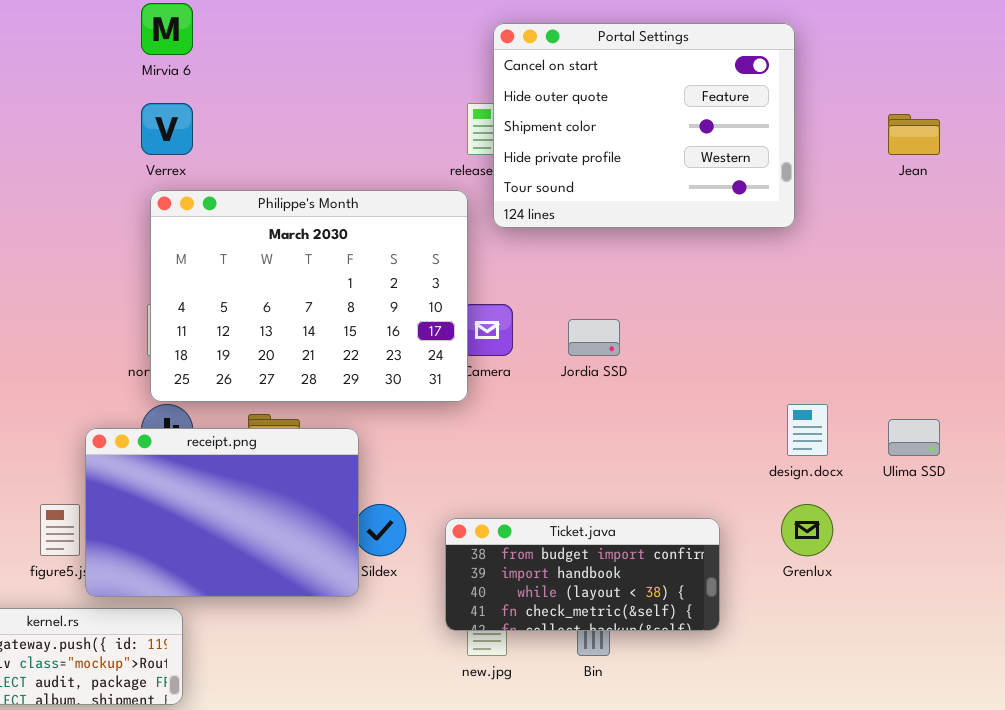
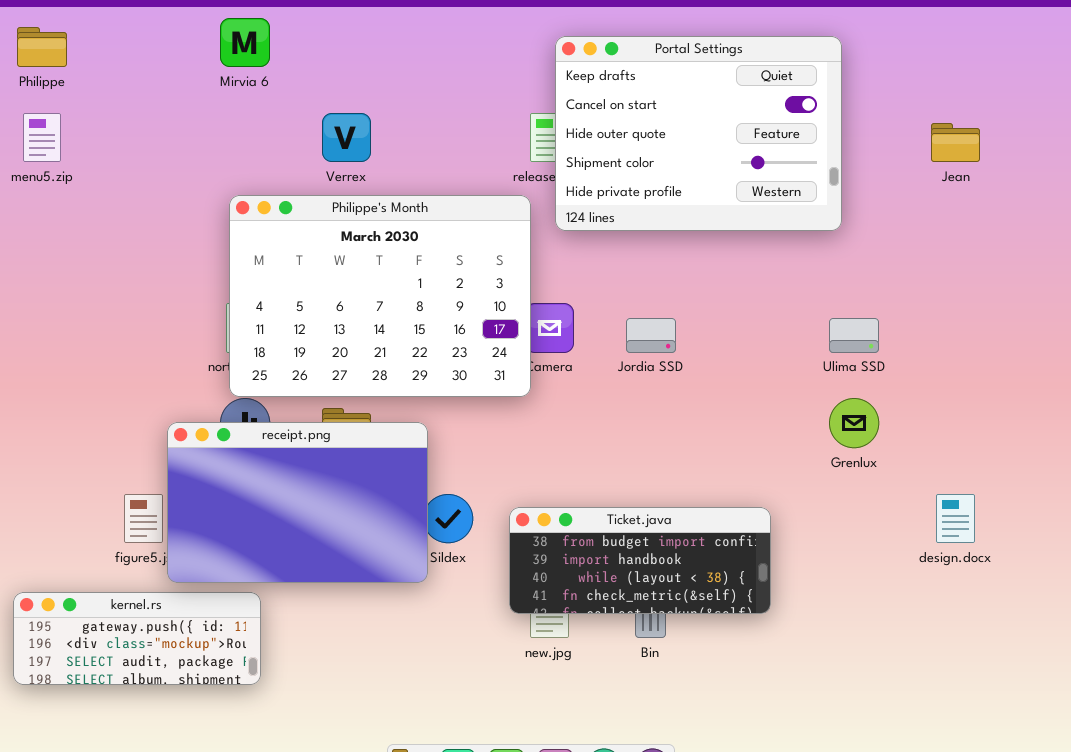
Portal Settings: [493,23,795,228] -> [555,36,842,231], scrolled up 1 row
Verrex: [141,103,193,155] -> [322,113,371,162], moved
design.docx: [787,404,828,456] -> [936,494,975,543], moved
Ulima SSD: [888,419,940,456] -> [829,318,879,353], moved
Grenlux: [781,504,833,556] -> [829,398,879,448], moved

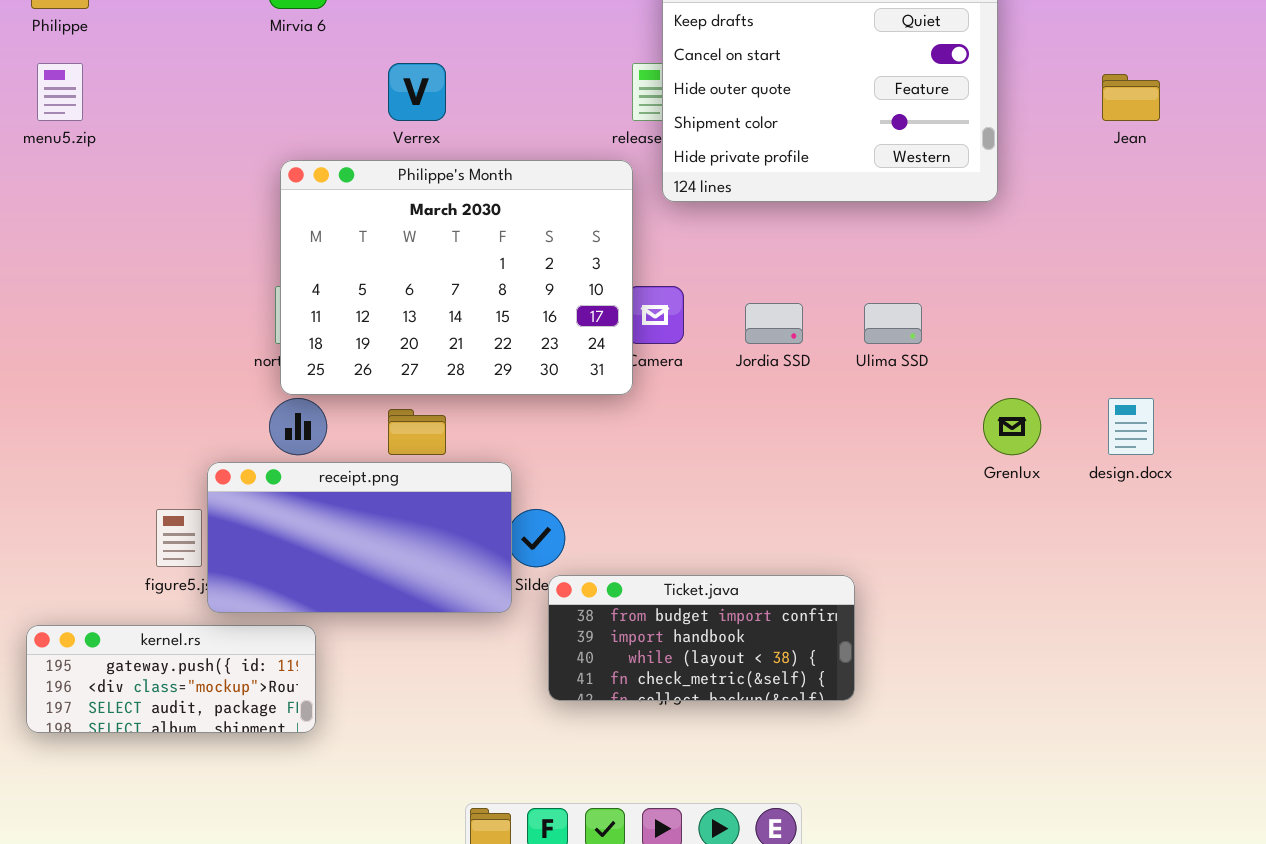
Ulima SSD: [829,318,879,353] -> [864,303,922,344], moved
receipt.png: [167,422,428,583] -> [207,462,512,613], resized
design.docx: [936,494,975,543] -> [1108,398,1154,455], moved
Ticket.java: [509,507,771,614] -> [548,575,855,701], moved

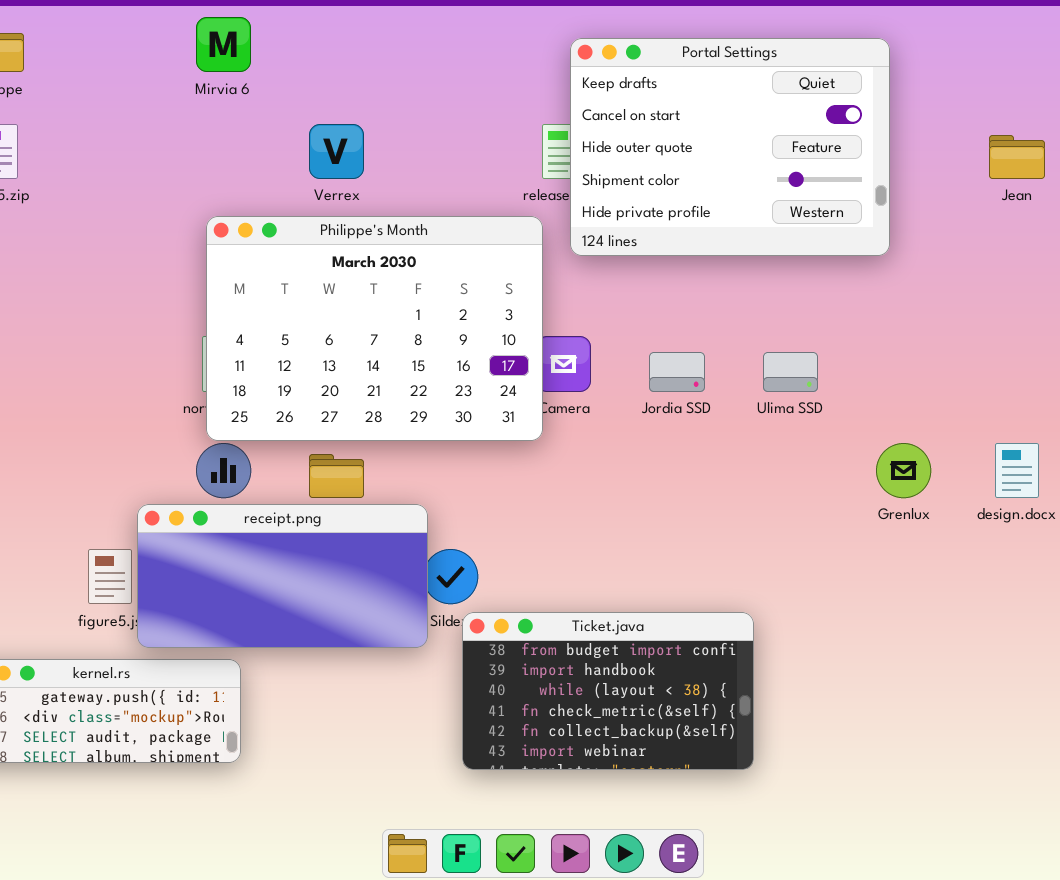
Ticket.java: [548,575,855,701] -> [462,612,754,770], resized

